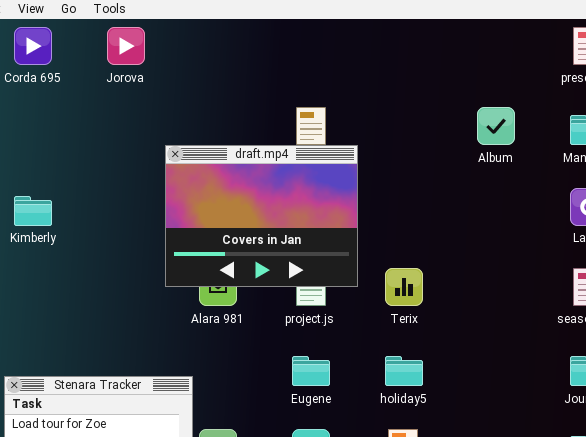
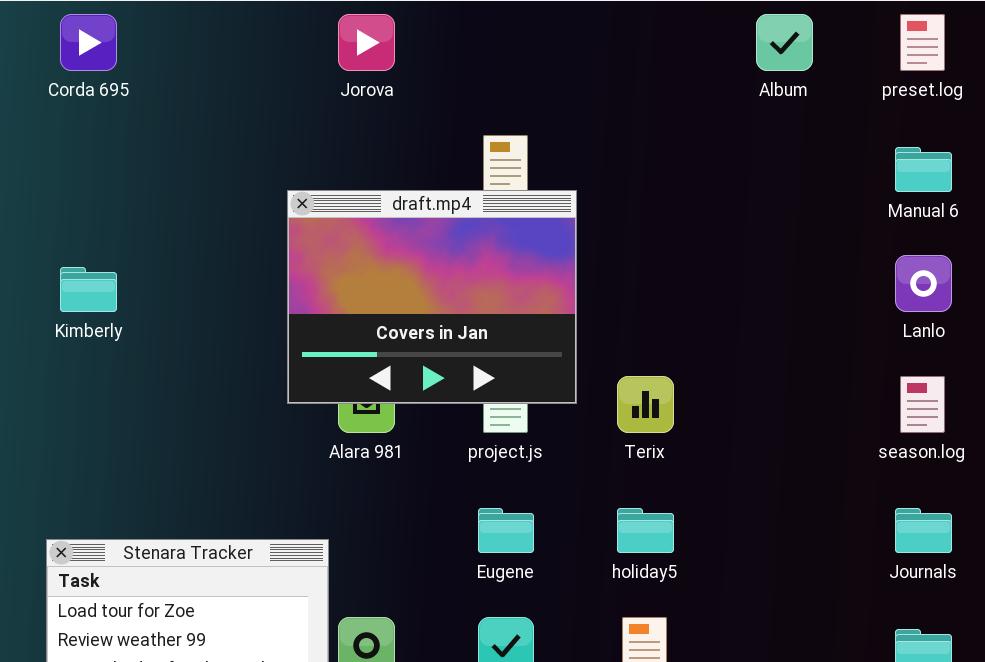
Jorova: [107,27,145,65] -> [338,14,395,71], moved
Album: [477,107,515,145] -> [756,14,813,71], moved

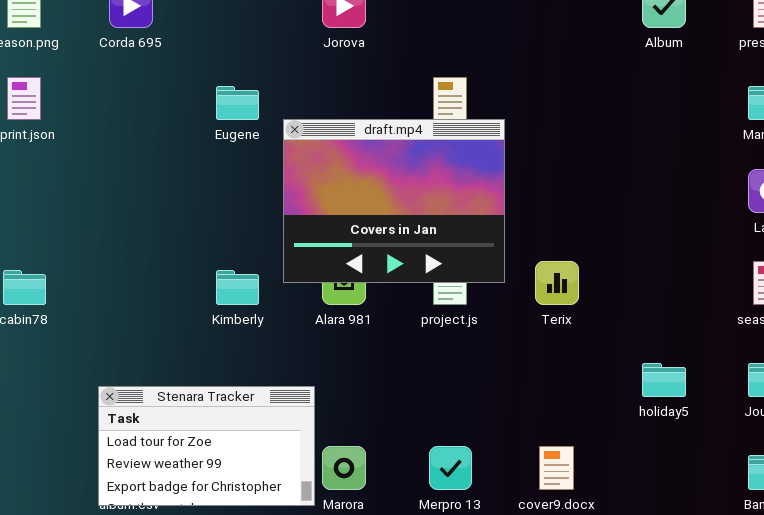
Kimberly: [60,267,117,312] -> [216,270,259,305], moved
Eugene: [478,508,534,553] -> [216,86,259,120], moved
holiday5: [617,508,674,553] -> [642,363,686,397], moved

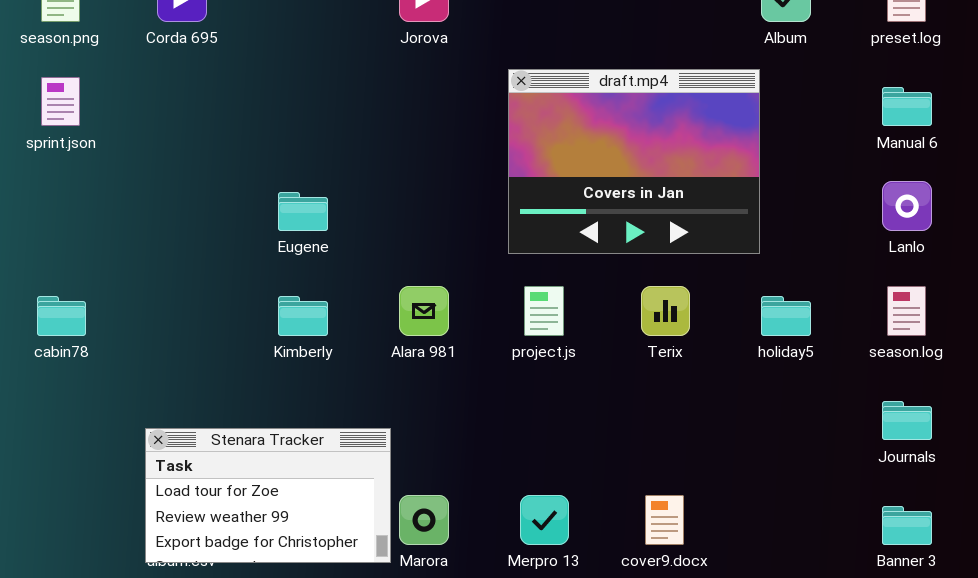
Eugene: [216,86,259,120] -> [278,192,328,231], moved
draft.mp4: [283,119,505,283] -> [508,69,760,254], moved
holiday5: [642,363,686,397] -> [761,296,811,336], moved

